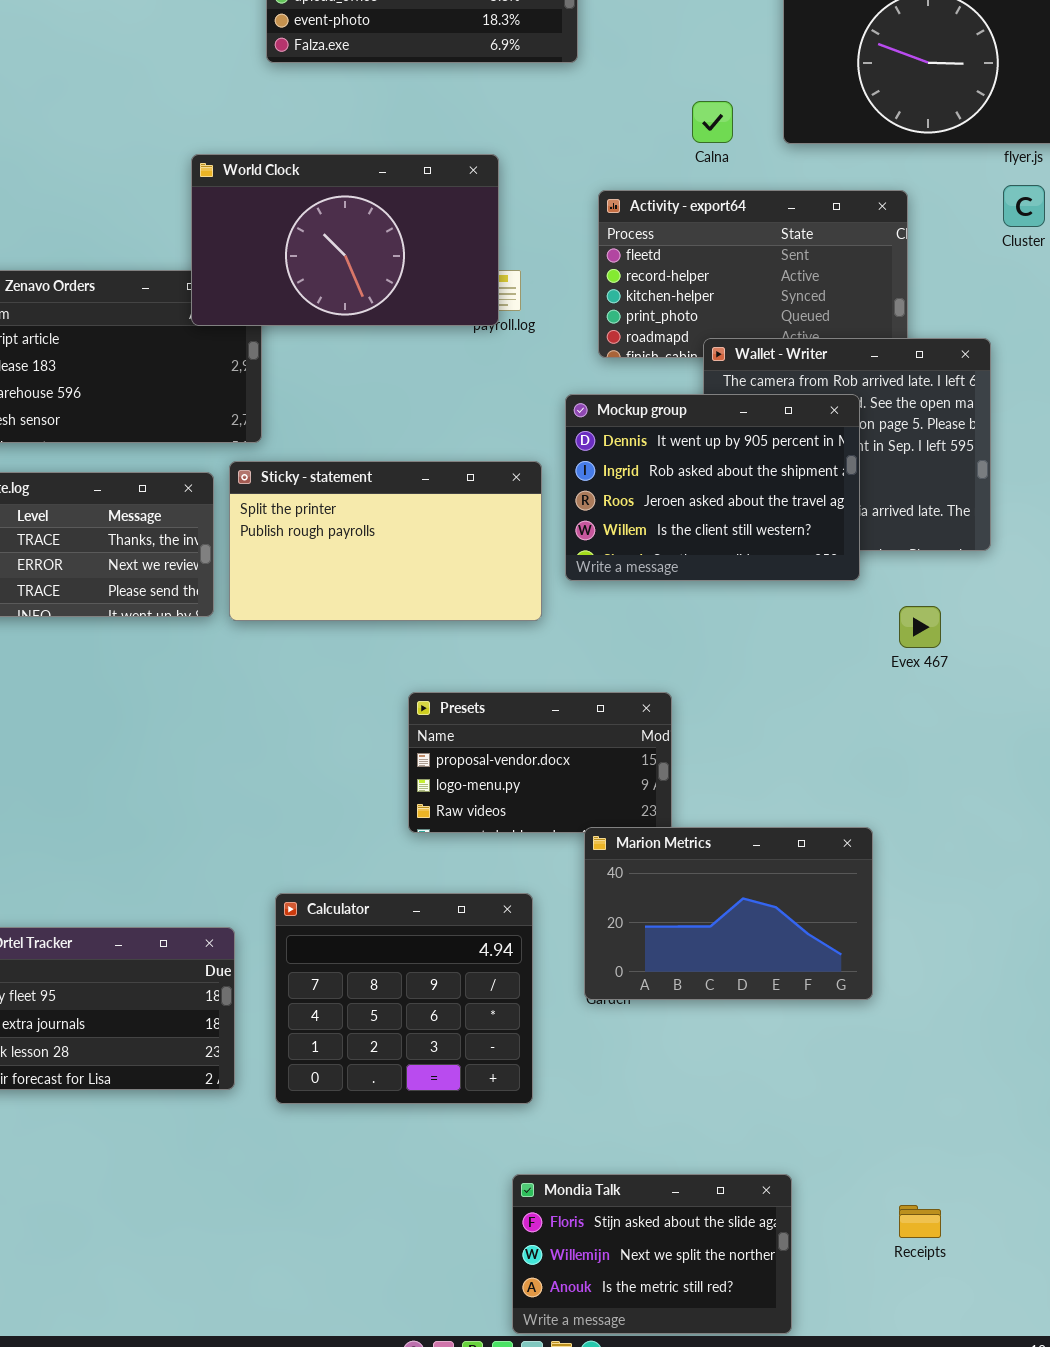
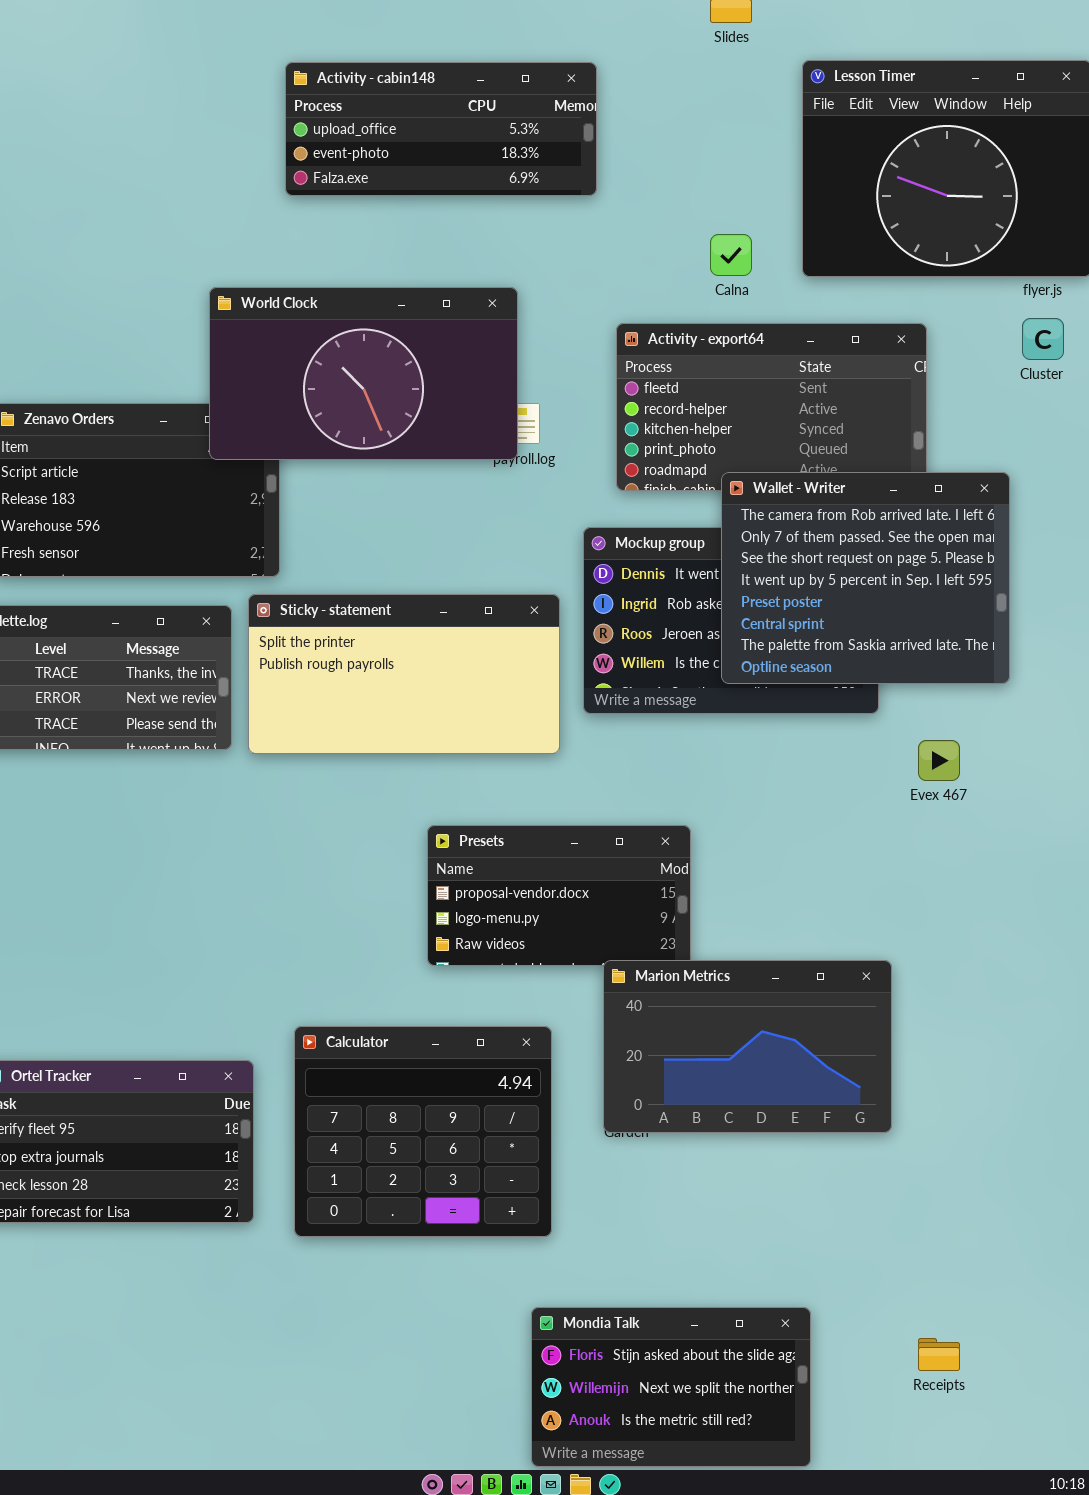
Wallet - Writer: [703,338,991,551] -> [721,472,1010,684], raised

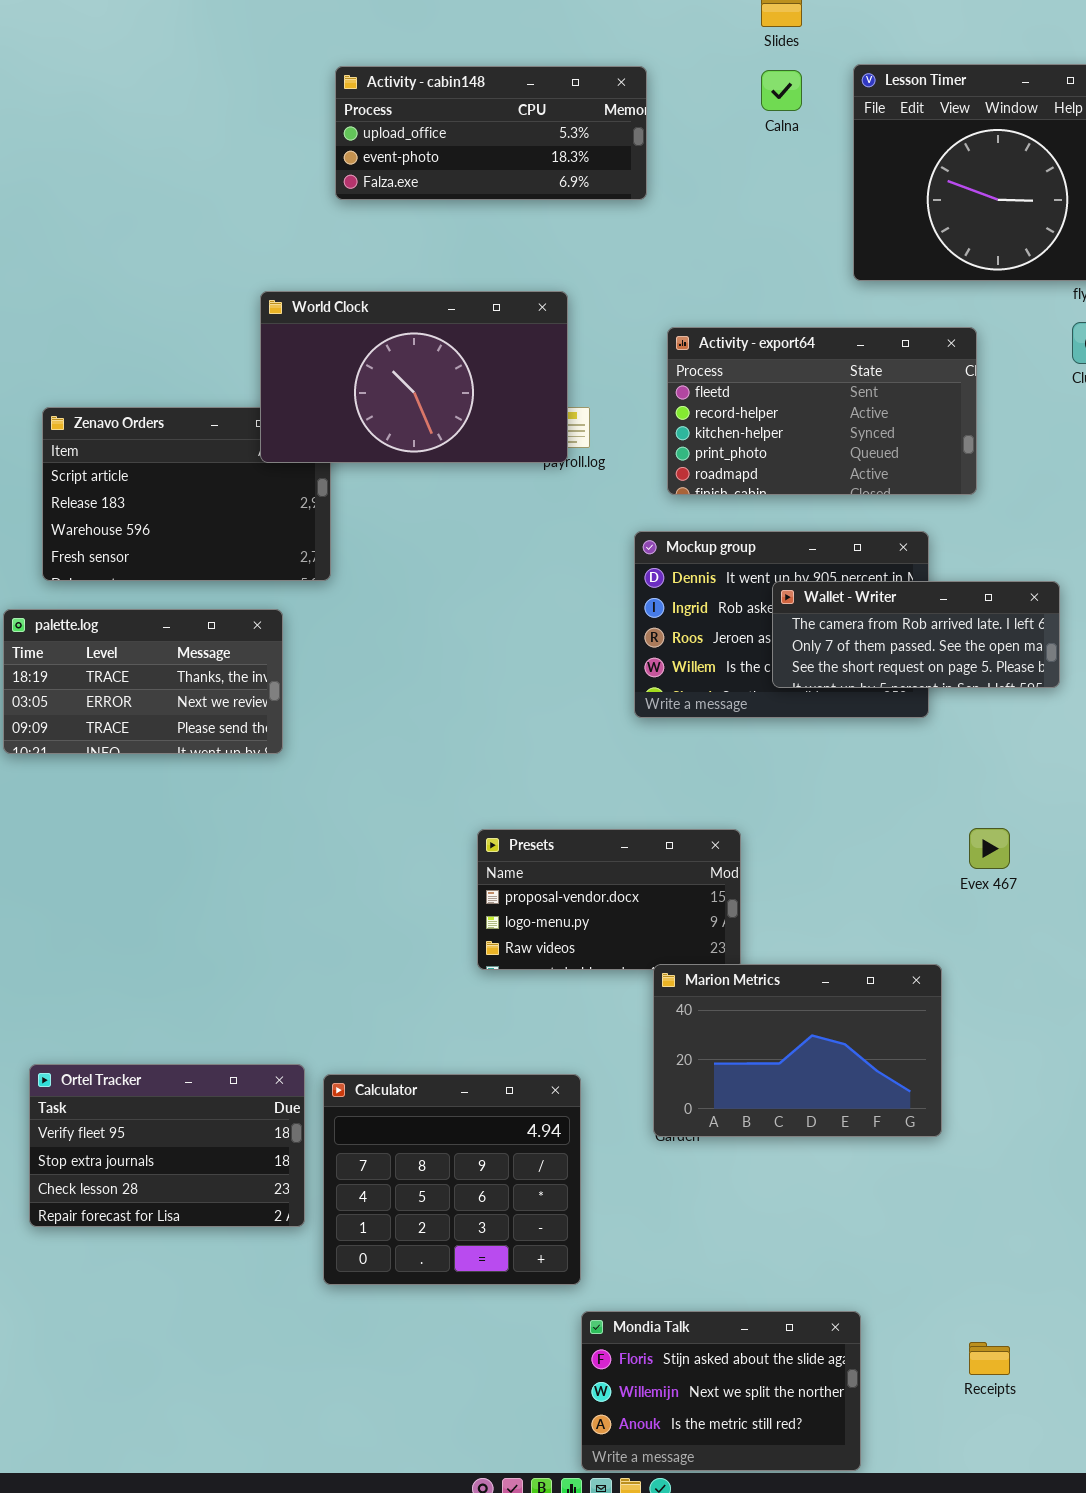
Calna: [710,234,752,276] -> [761,70,802,111], moved
Wallet - Writer: [721,472,1010,684] -> [772,581,1060,688], resized
Sticky - statement: [248,594,560,754] -> none, closed
Evex 467: [918,740,960,781] -> [969,828,1010,869], moved
Calculator: [294,1026,552,1237] -> [323,1074,581,1285], moved

